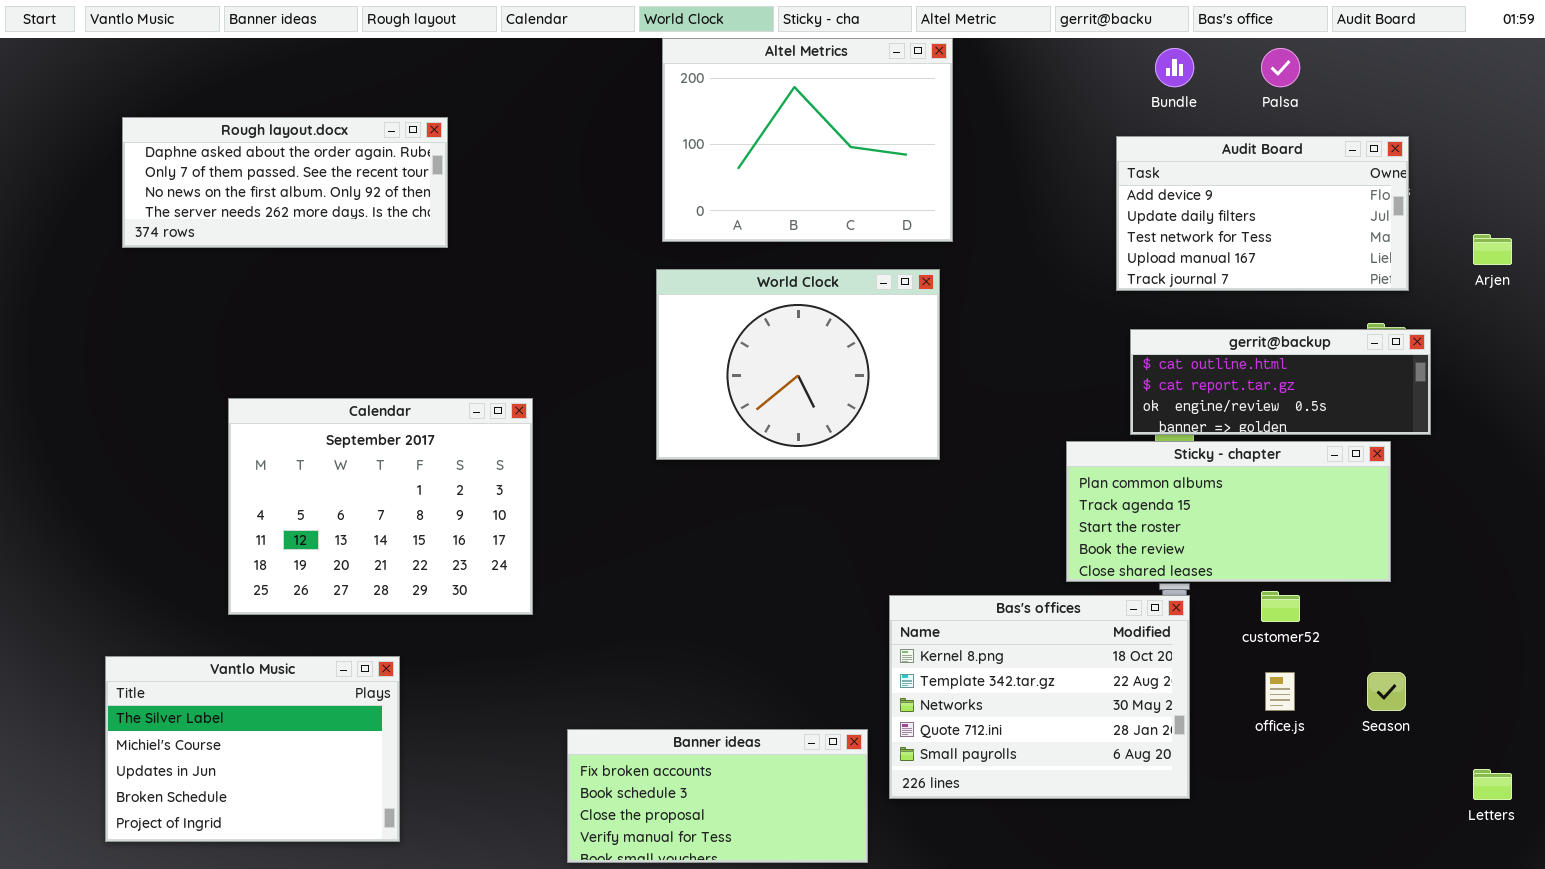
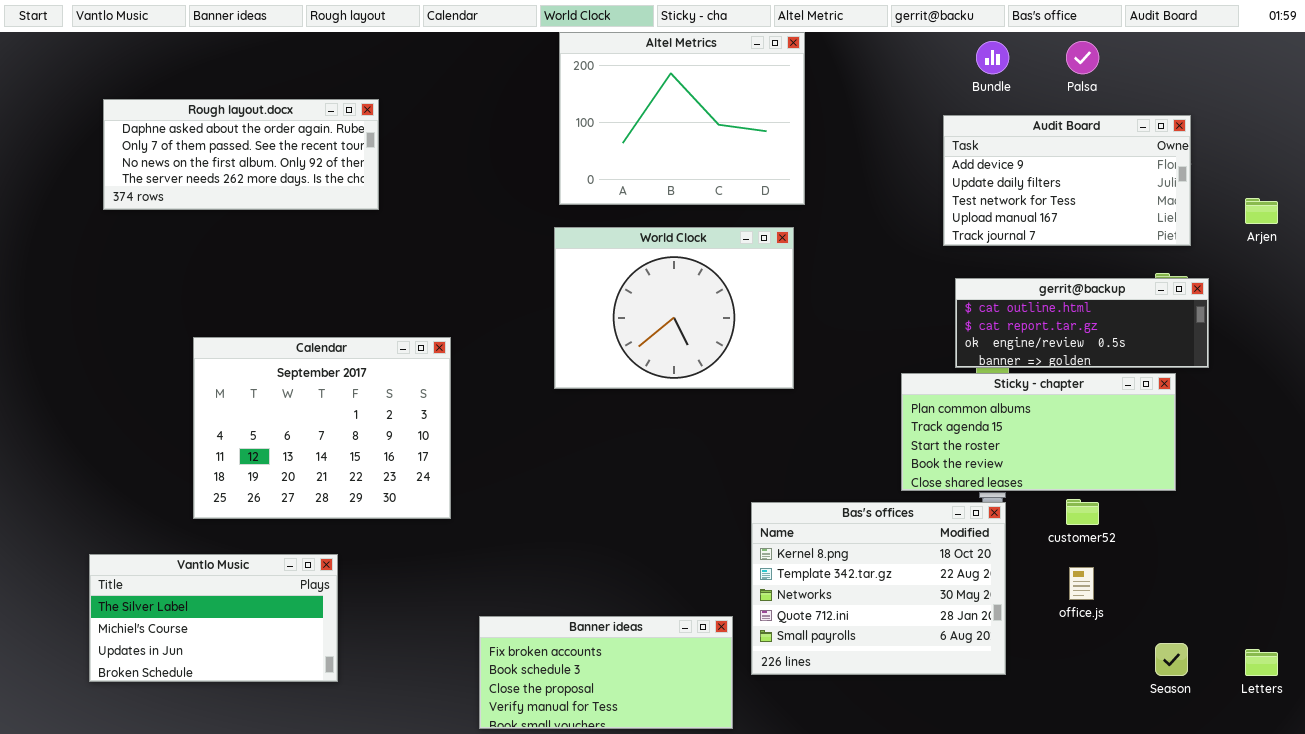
Vantlo Music: [105,656,400,842] -> [89,554,338,682], resized
Season: [1367,672,1406,711] -> [1155,643,1188,676], moved

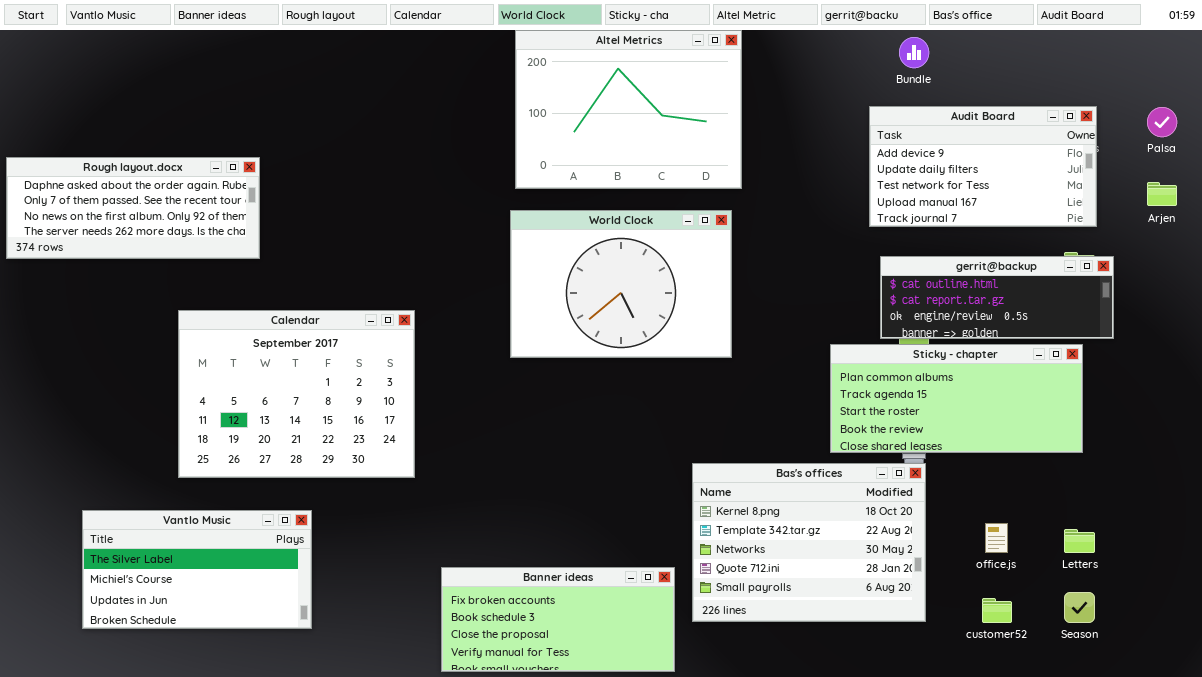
Palsa: [1066,41,1099,74] -> [1147,107,1177,137], moved
Rough layout.docx: [103,99,379,210] -> [6,157,260,259], moved
customer52: [1066,499,1099,525] -> [982,598,1012,623], moved
Letters: [1245,649,1278,676] -> [1064,529,1095,553], moved

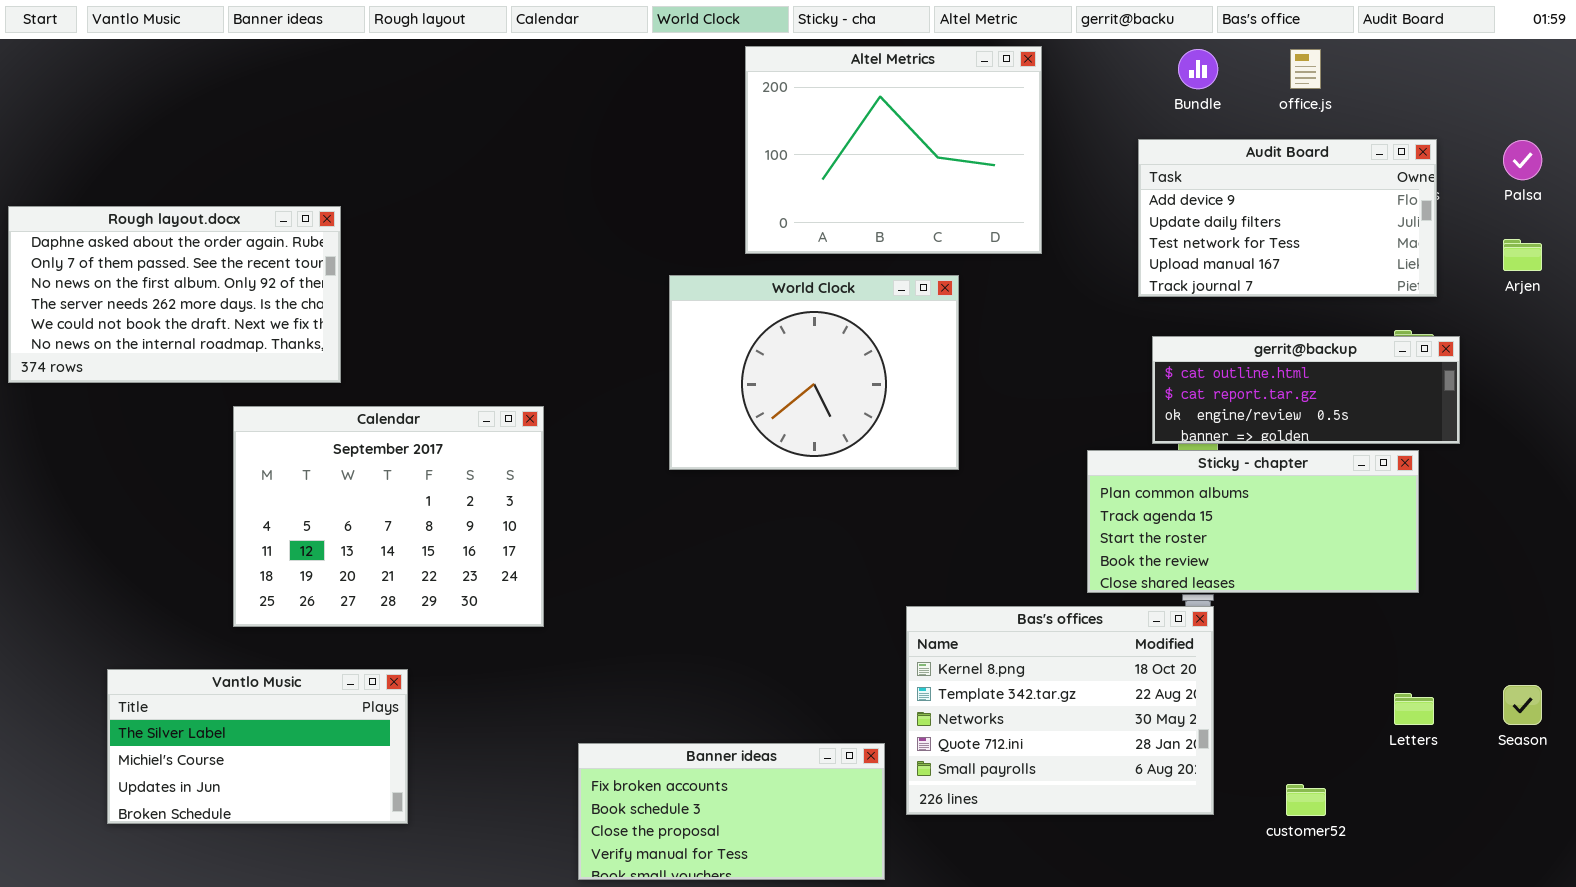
Altel Metrics: [515,30,742,189] -> [745,46,1042,254], moved
Rough layout.docx: [6,157,260,259] -> [8,206,341,383], resized
office.js: [985,523,1008,553] -> [1290,49,1321,89], moved
Season: [1064,592,1095,623] -> [1503,685,1542,725], moved

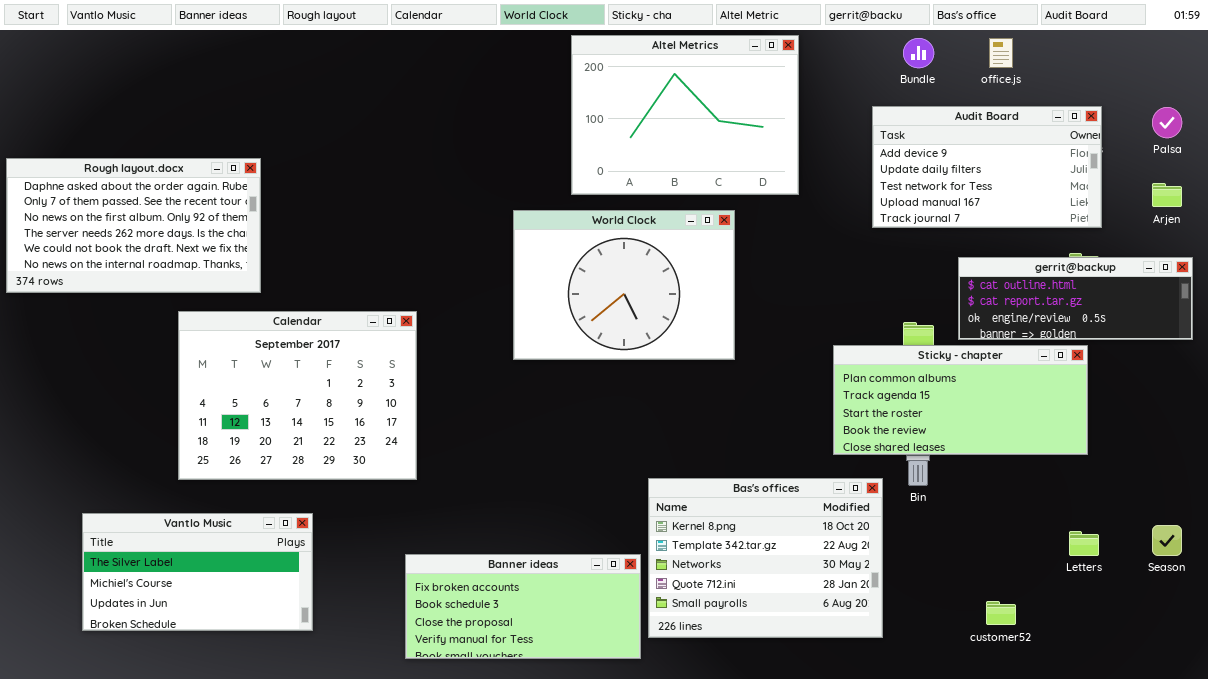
gerrit@backup: [1152,336,1460,444] -> [958,257,1193,340], moved
Bas's offices: [906,606,1214,815] -> [648,478,883,638], moved
Banner ideas: [578,743,885,880] -> [405,554,641,659], moved

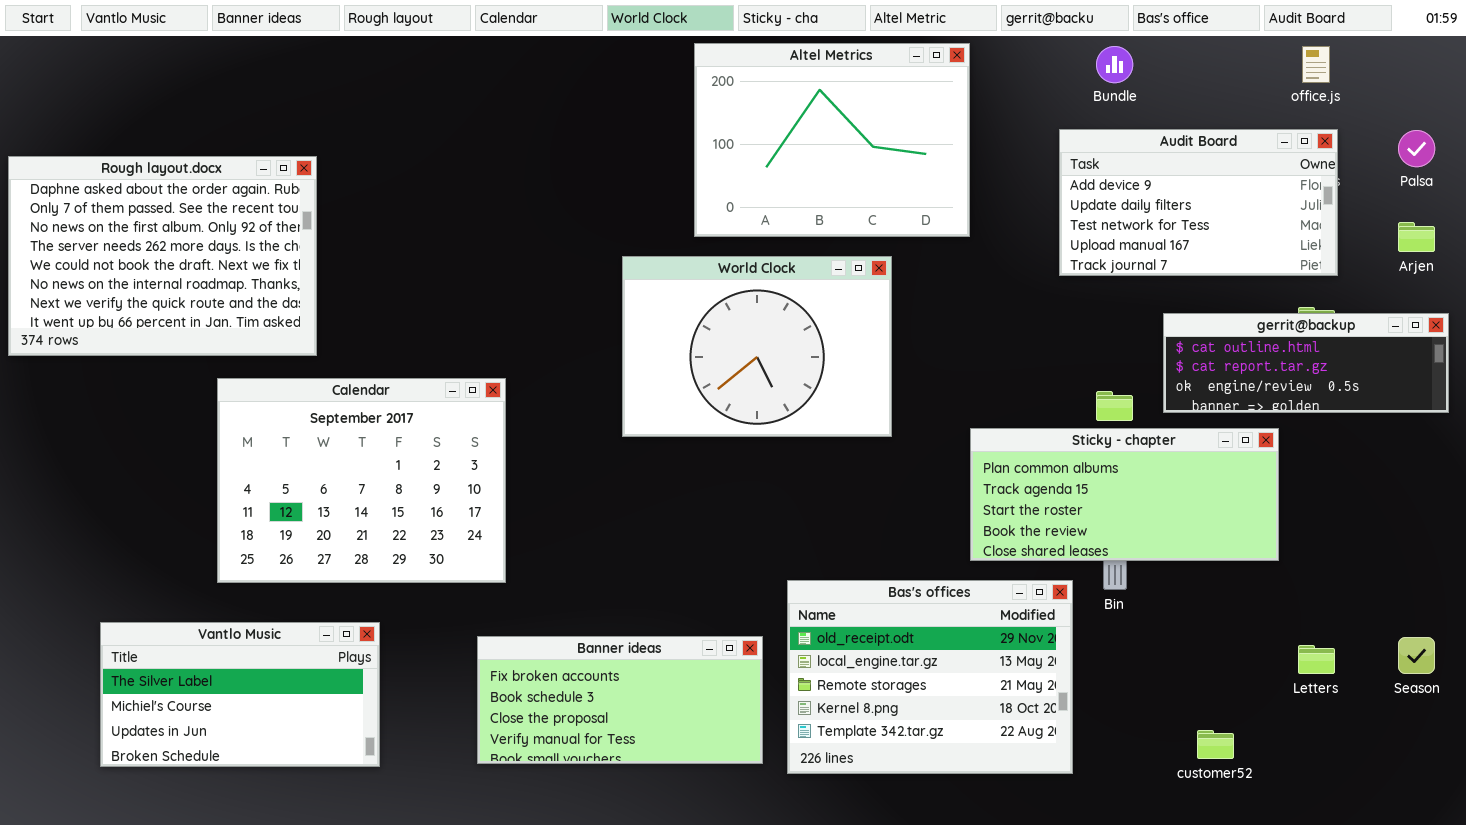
office.js: [989,38,1013,68] -> [1302,46,1330,83], moved
Rough layout.docx: [6,158,261,293] -> [8,156,317,356], resized
Sticky - chapter: [833,345,1088,455] -> [970,428,1279,561], moved
Bas's offices: [648,478,883,638] -> [787,580,1073,774], scrolled up 3 rows
Banner ideas: [405,554,641,659] -> [477,636,763,764], moved

